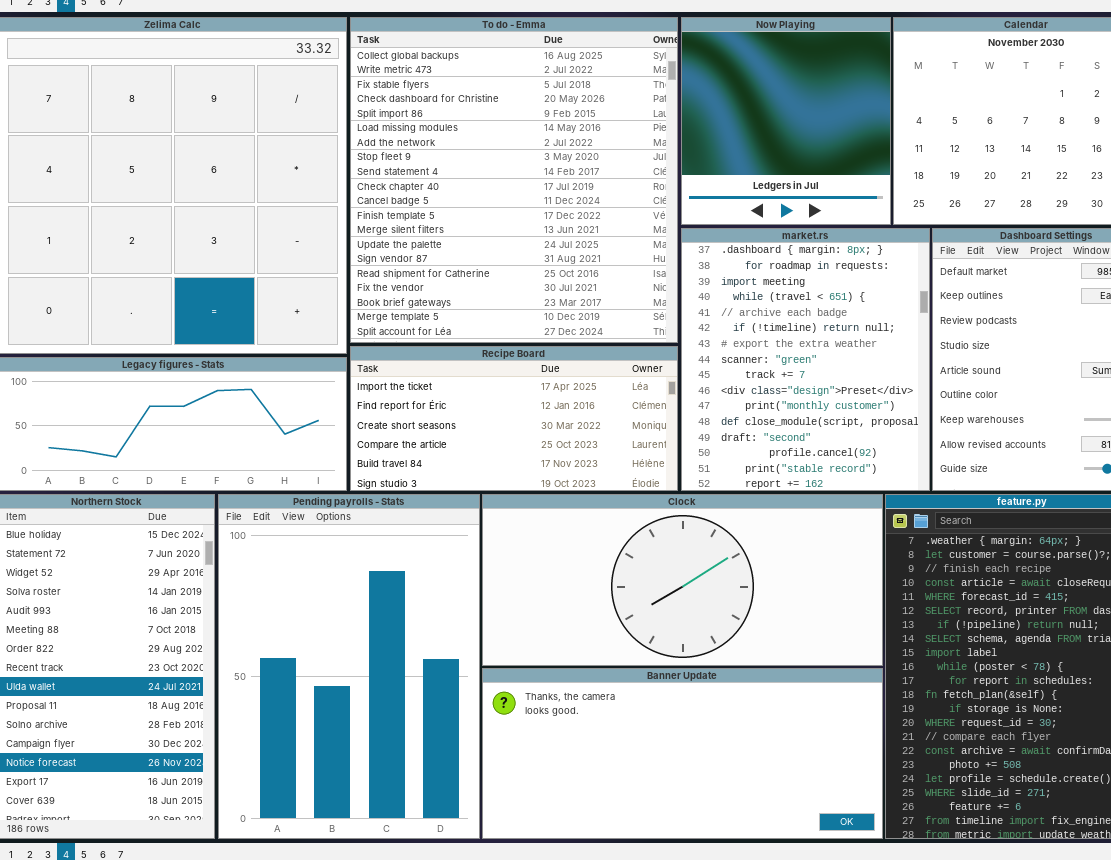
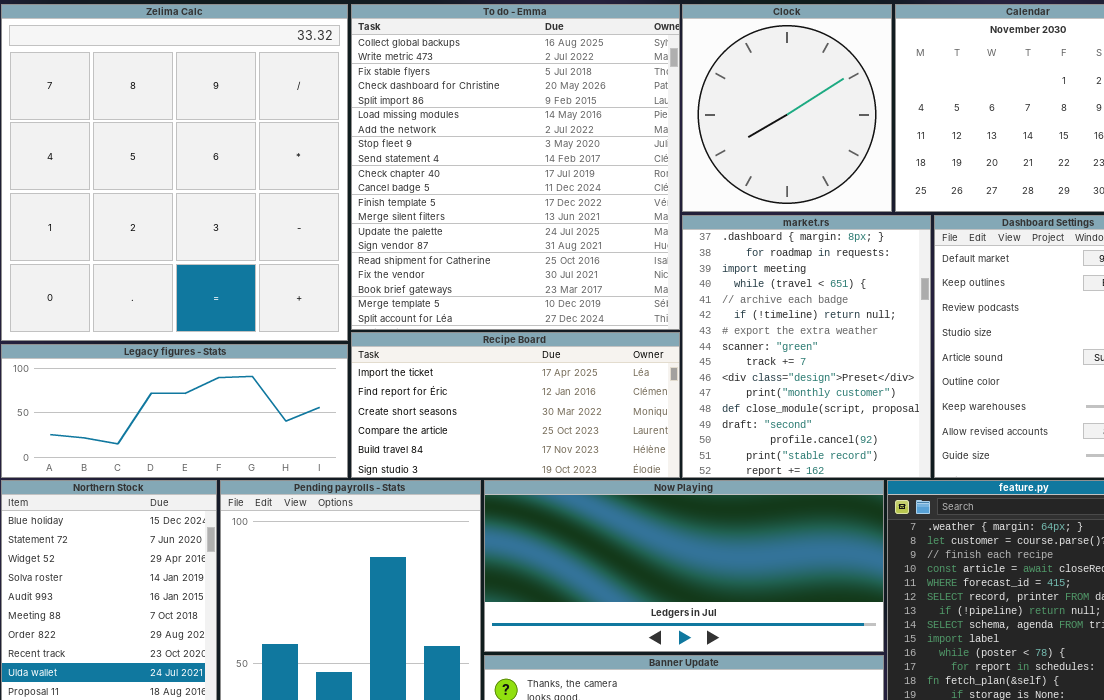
Now Playing: [681,17,891,225] -> [484,480,884,652], moved, resized
Clock: [482,494,883,666] -> [682,4,892,212], moved, resized

